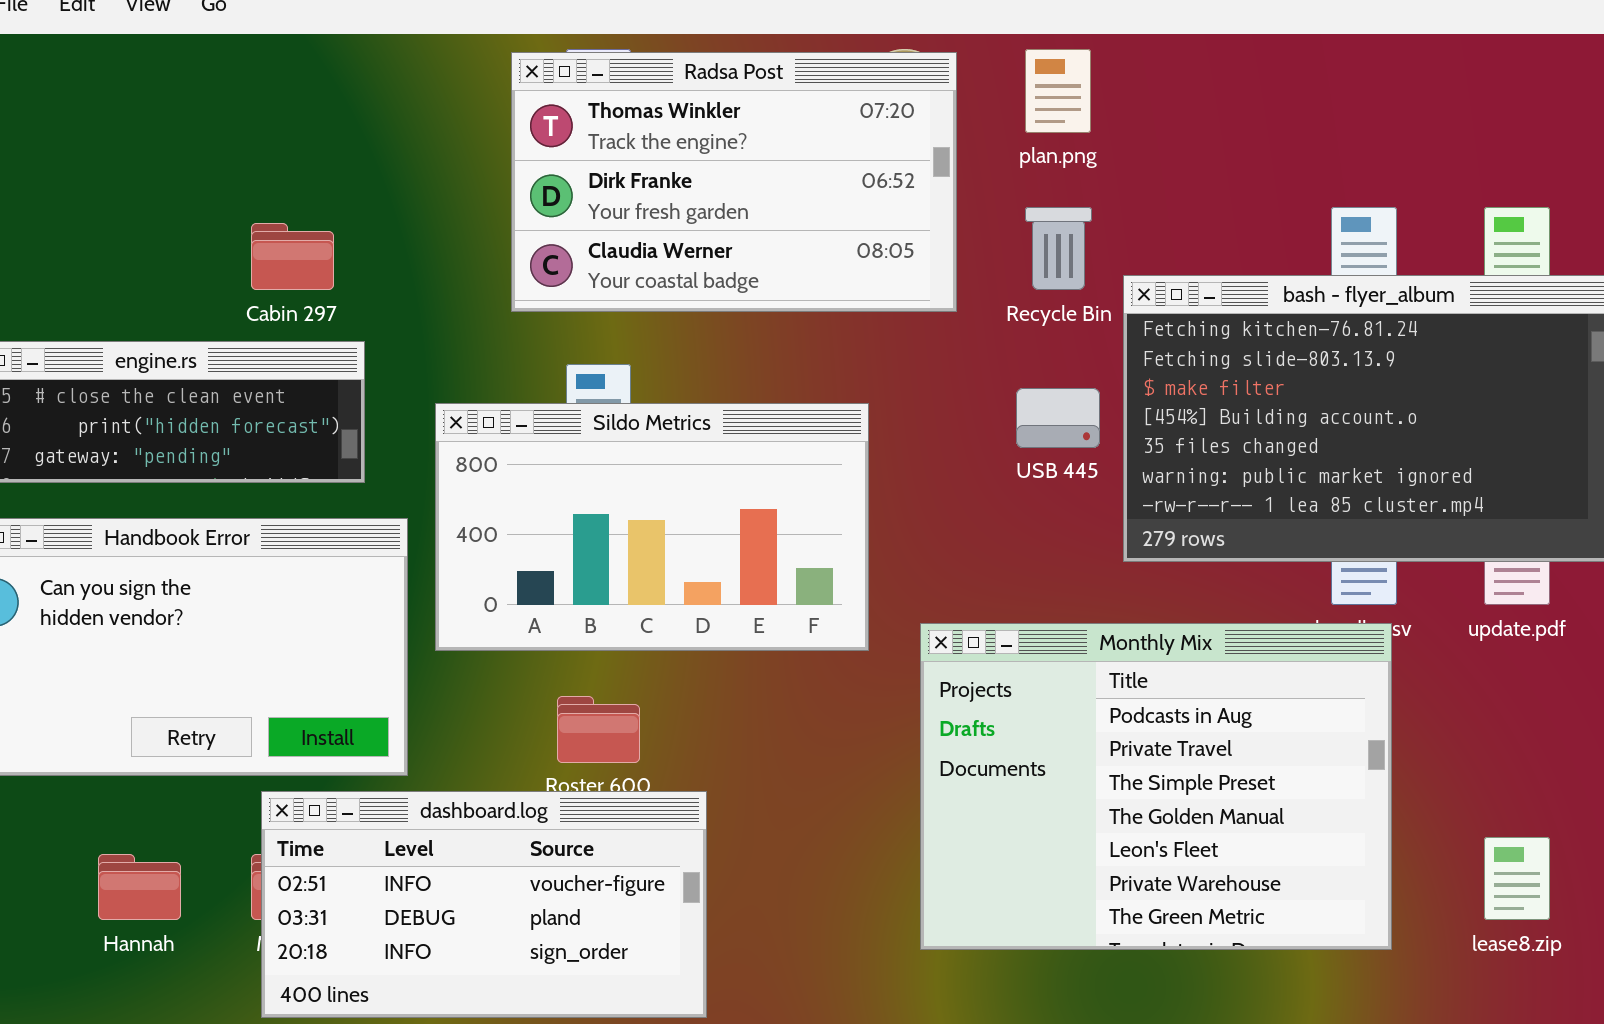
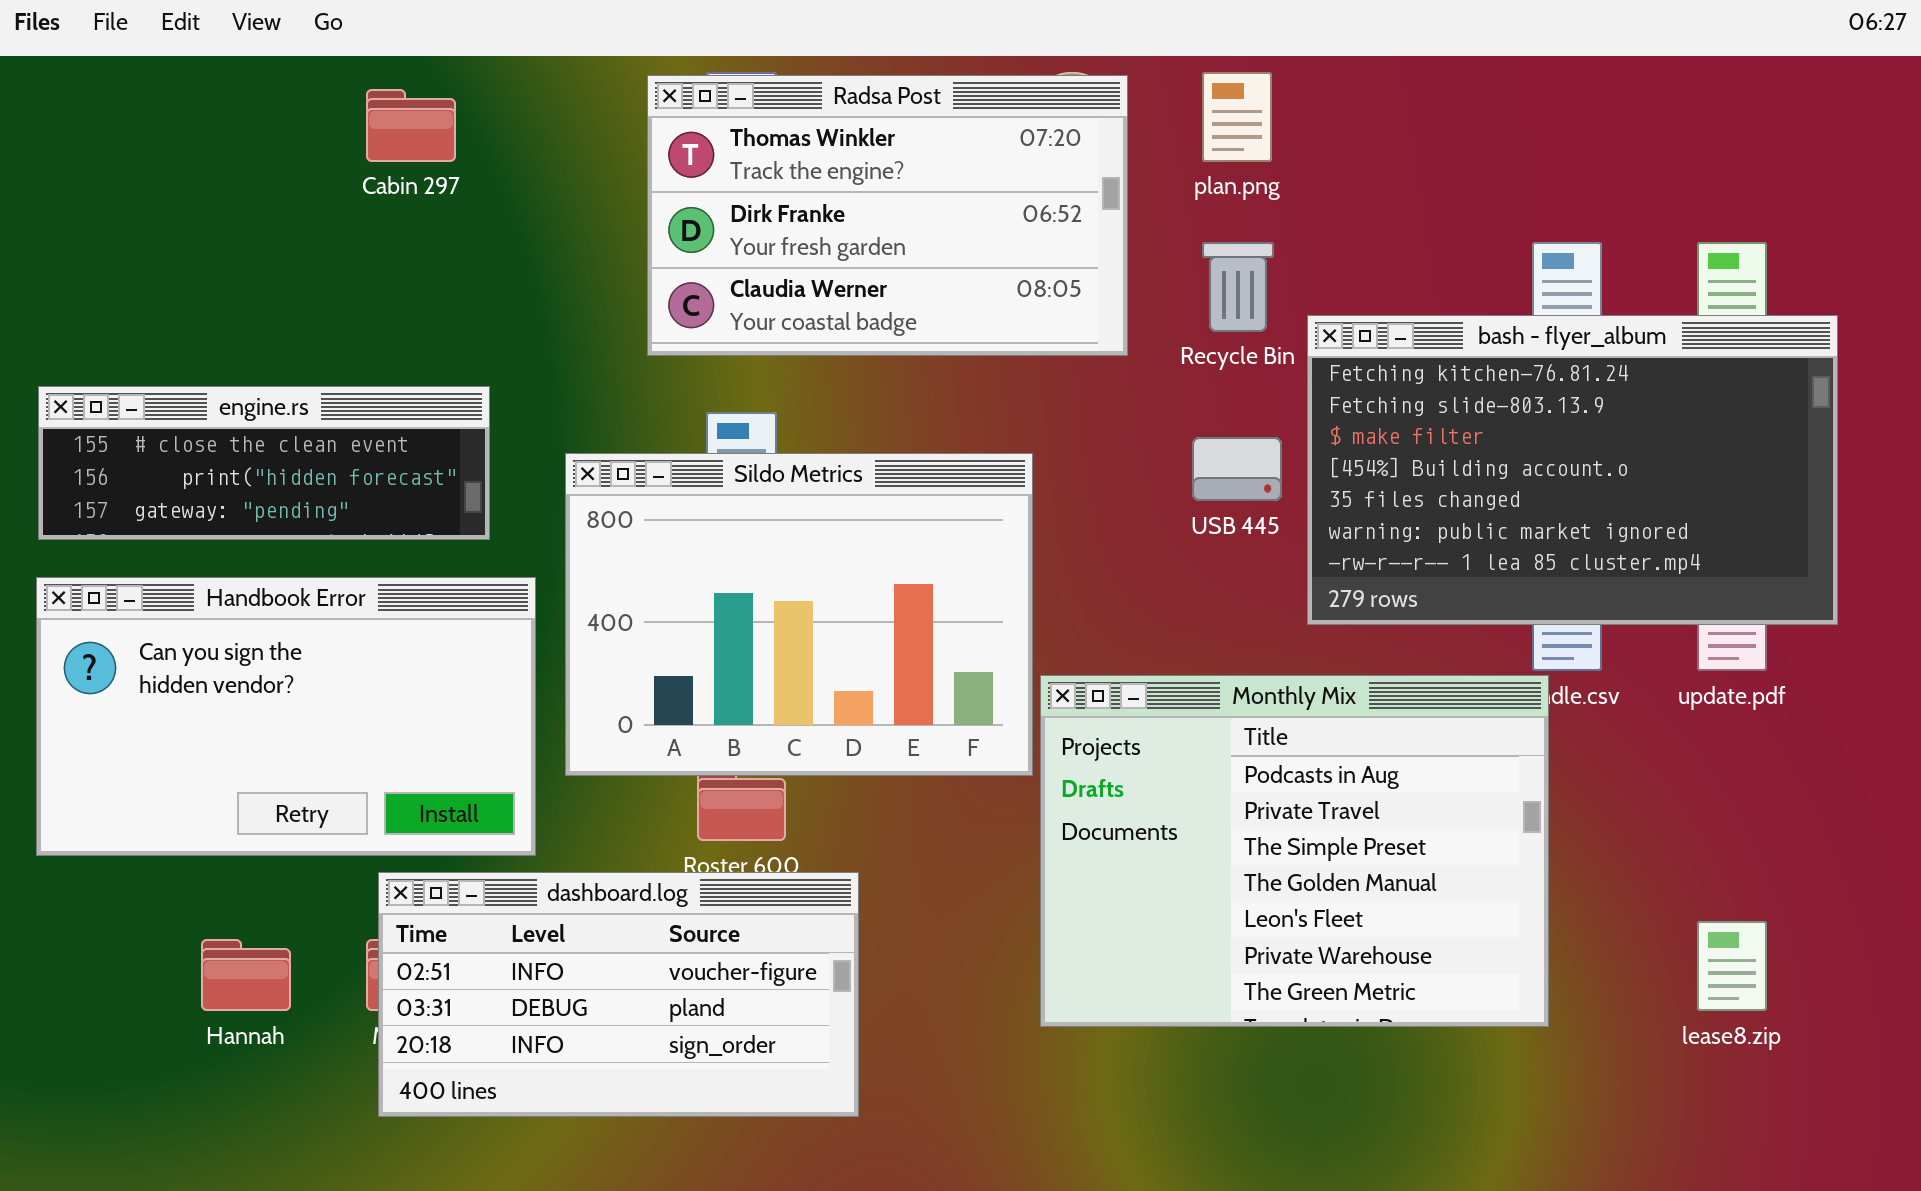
Cabin 297: [251,223,334,290] -> [366,89,456,162], moved
Sildo Metrics: [435,403,869,651] -> [565,453,1033,776], resized
Monthly Mix: [920,623,1392,950] -> [1040,675,1549,1027], moved

